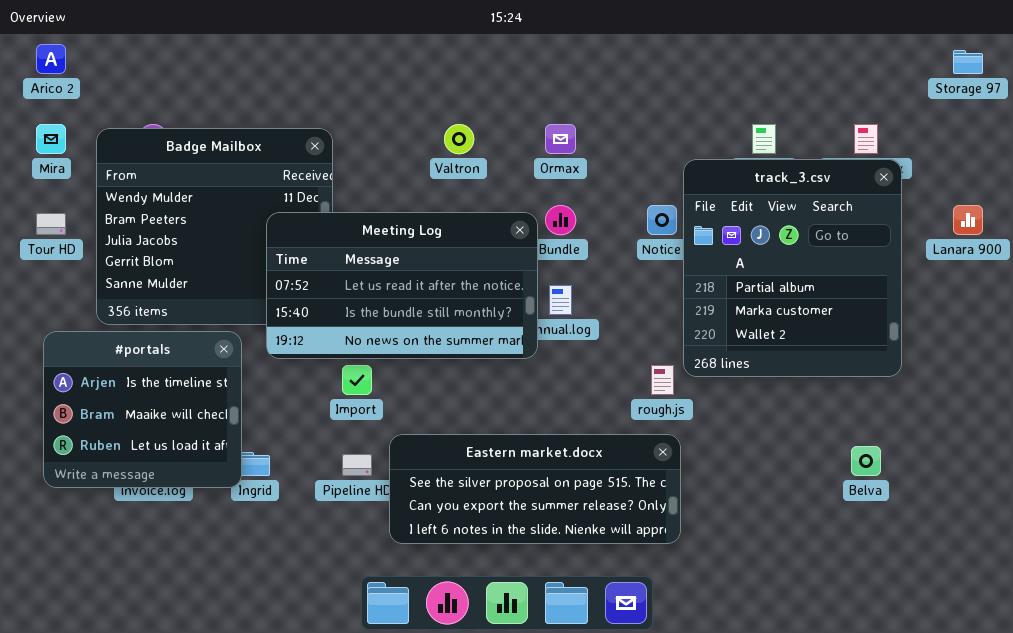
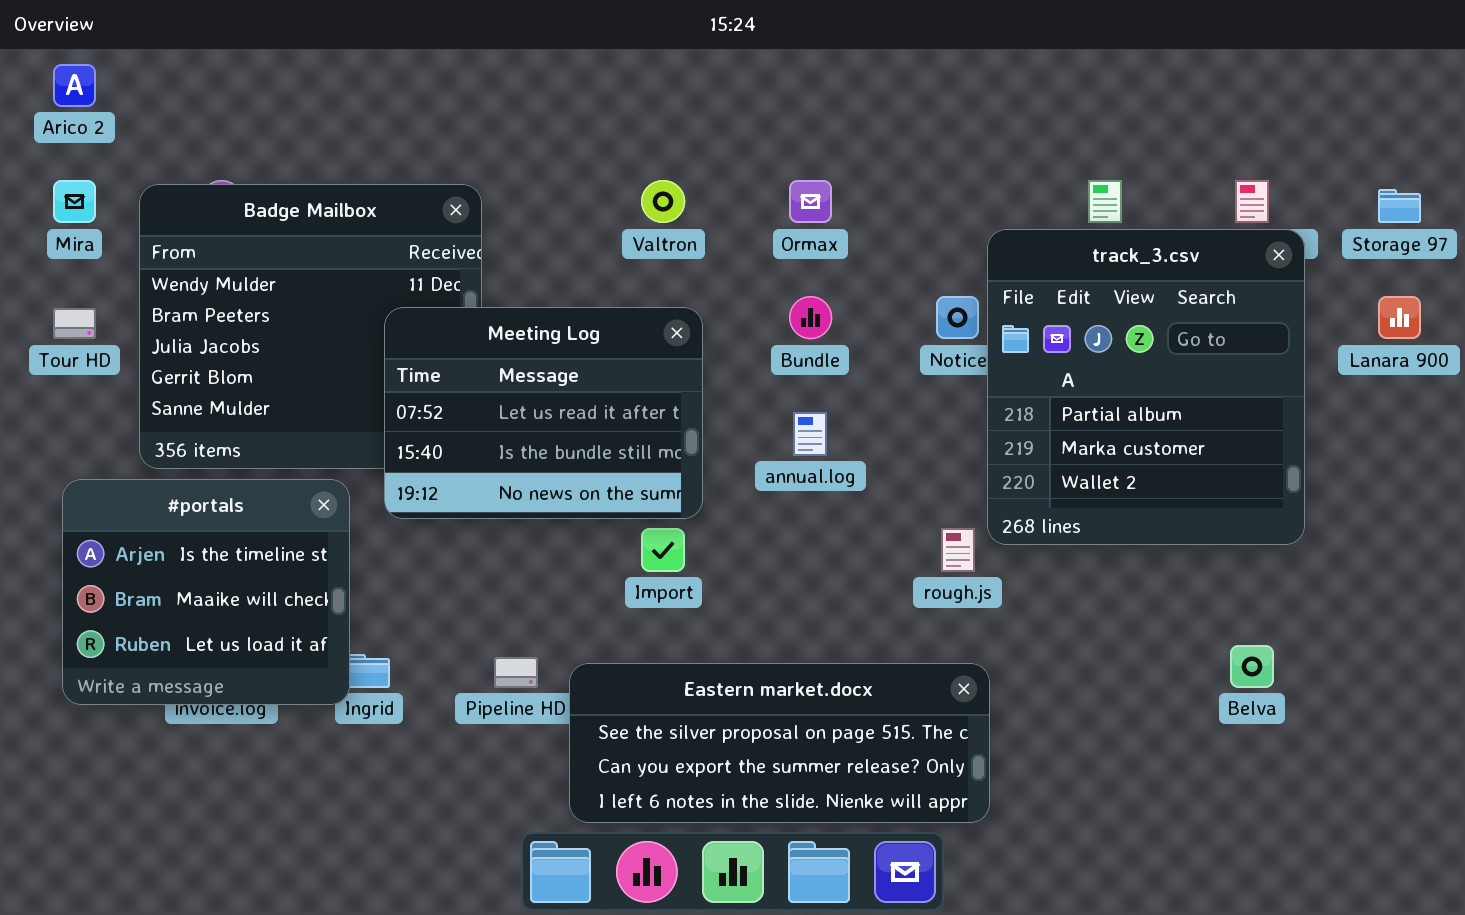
Storage 97: [953,50,983,74] -> [1378,189,1421,223], moved
Meeting Log: [266,212,538,359] -> [384,307,703,519], resized
Import: [342,365,372,395] -> [641,528,685,572], moved
Eastern market.docx: [389,434,681,544] -> [569,663,990,823], moved

